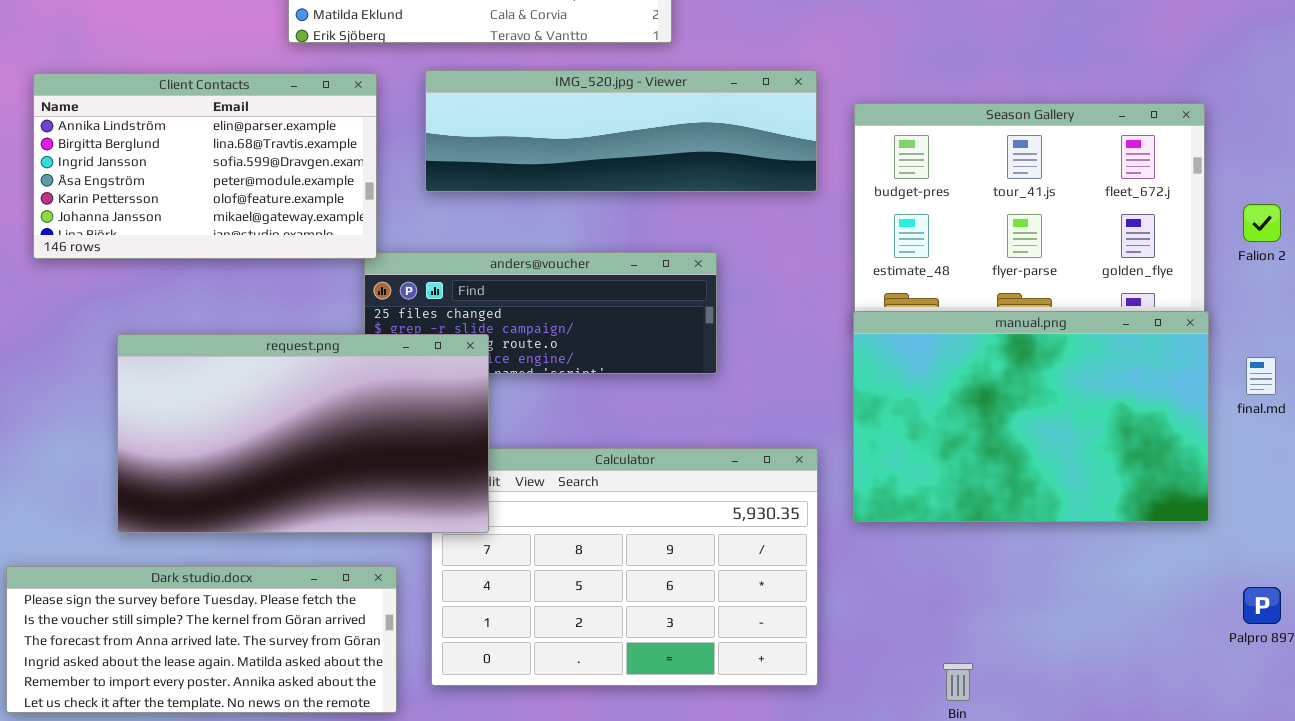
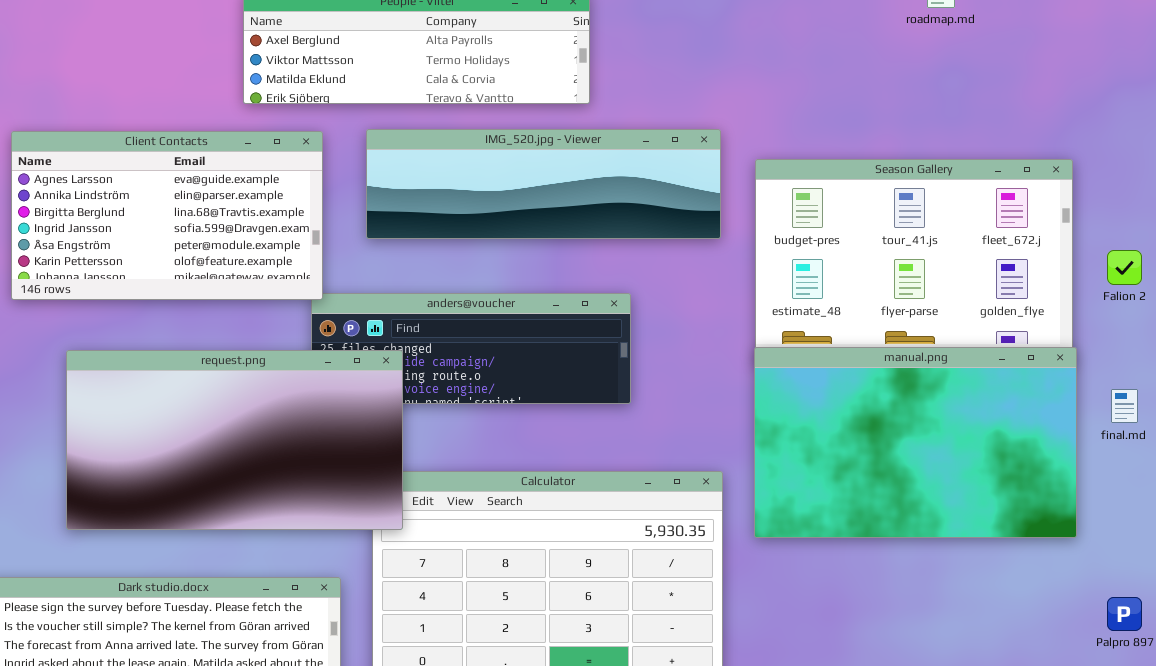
Client Contacts: [33,73,377,259] -> [11,131,323,300], scrolled up 1 row
request.png: [117,334,489,533] -> [66,350,403,530], moved

